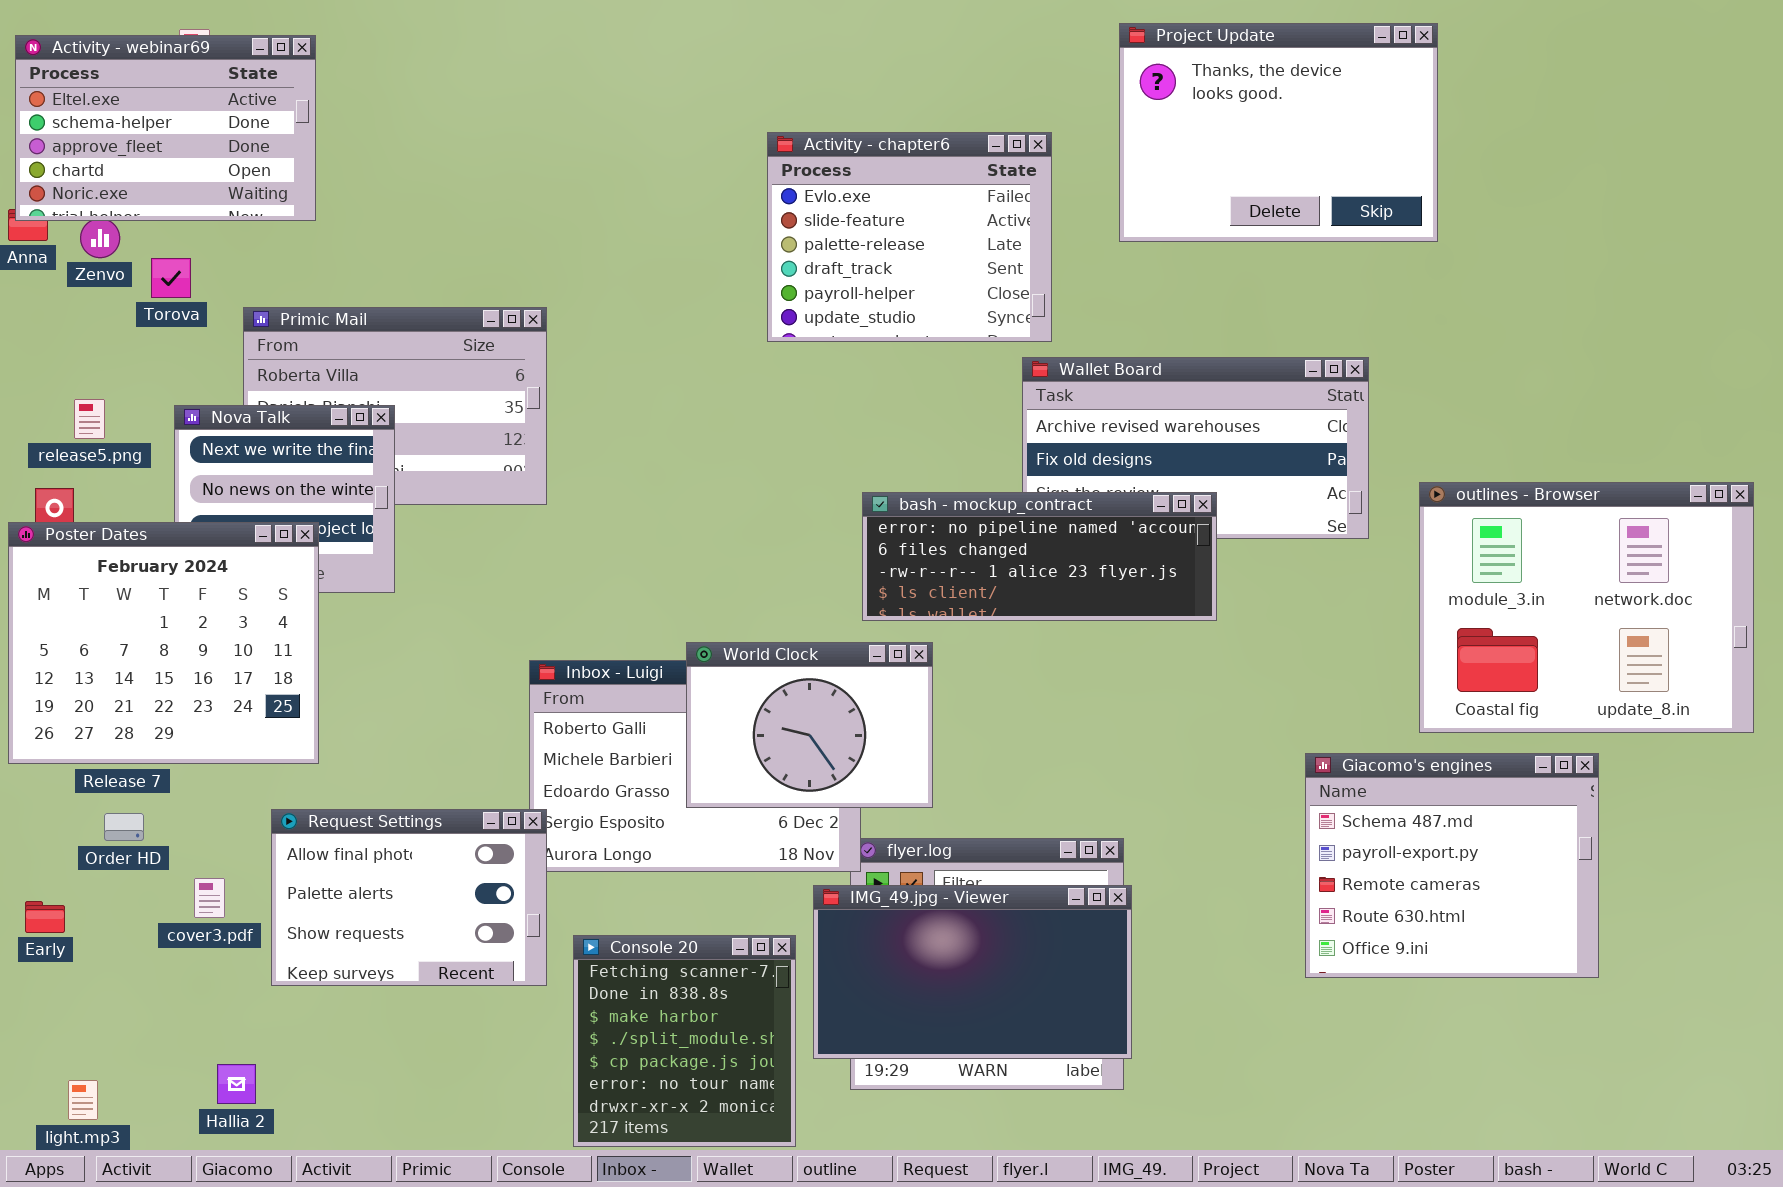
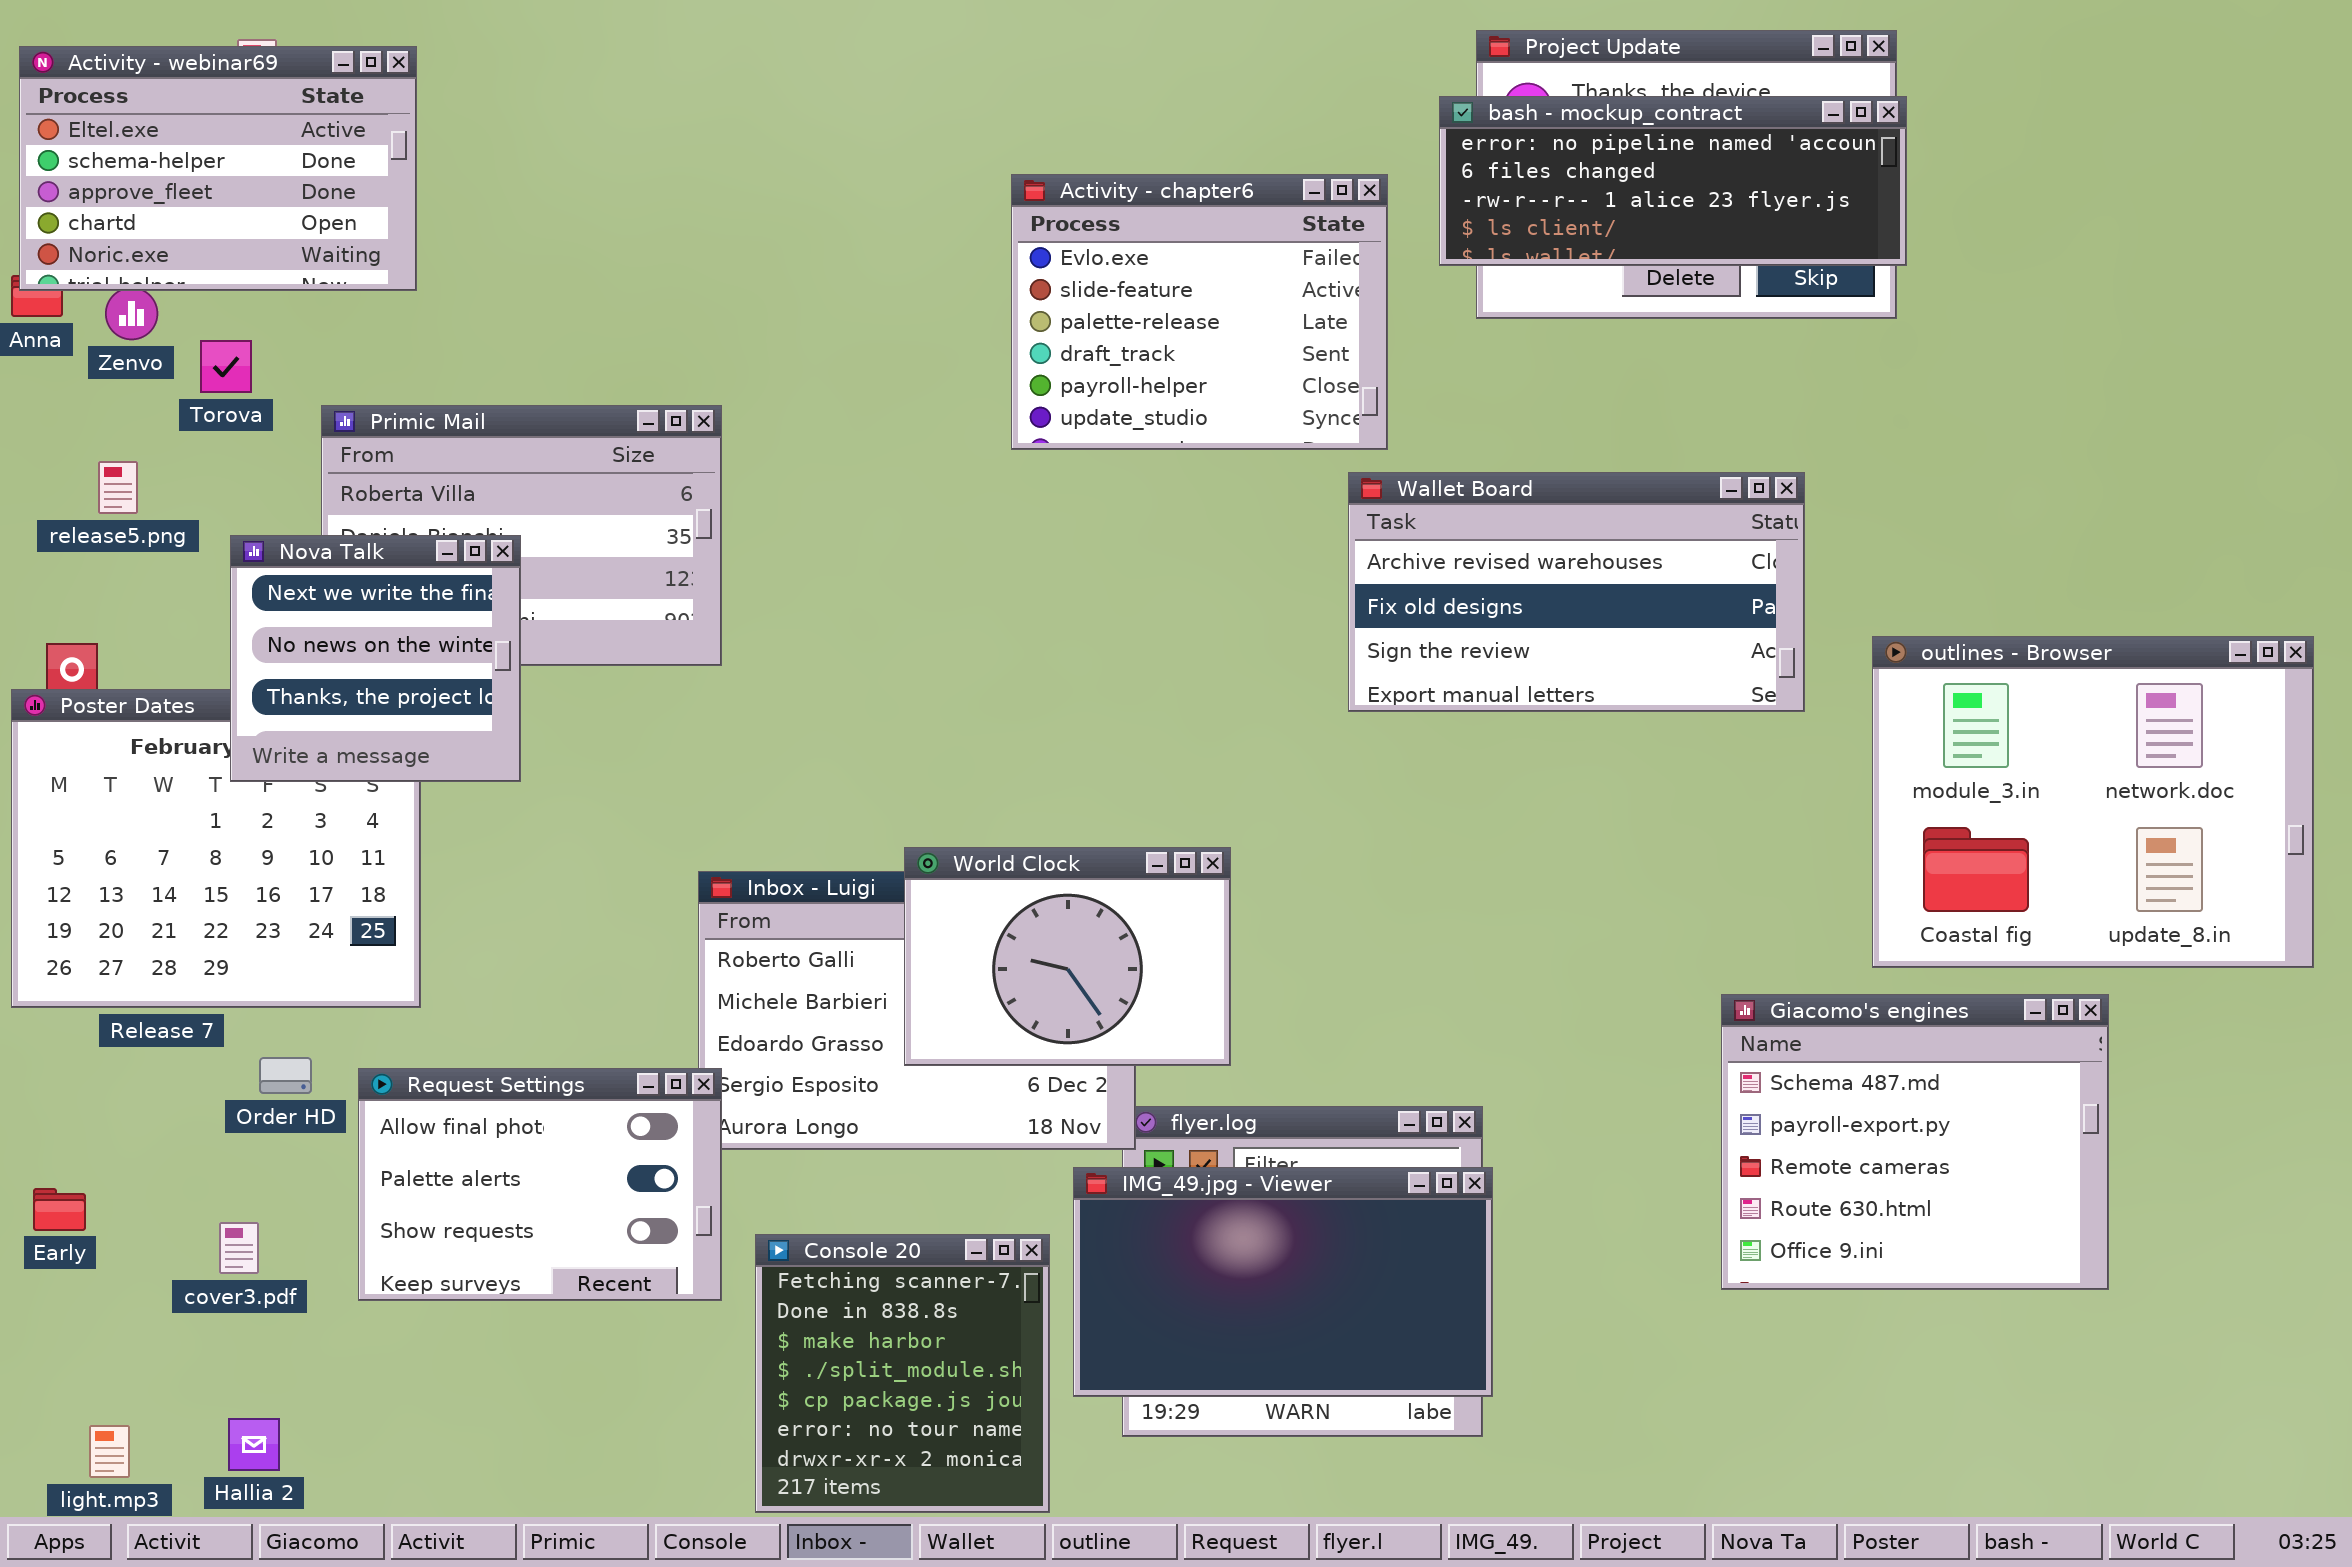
release5.png: [74,399,105,439] -> [98,461,138,514], moved
Nova Talk: [174,405,395,593] -> [230,535,521,782], raised
bash - mockup_contract: [862,492,1217,621] -> [1439,96,1907,266], moved
Order HD: [104,813,144,841] -> [259,1057,312,1094], moved
cover3.pdf: [194,878,225,918] -> [219,1222,259,1274], moved
Hallia 2: [217,1064,256,1104] -> [228,1418,280,1471], moved

